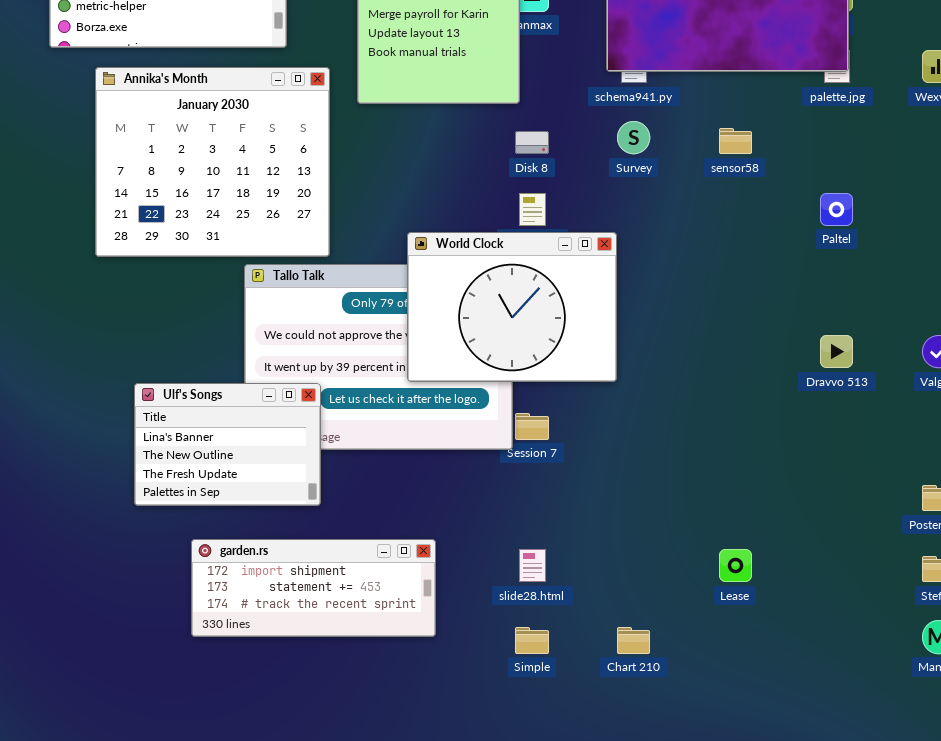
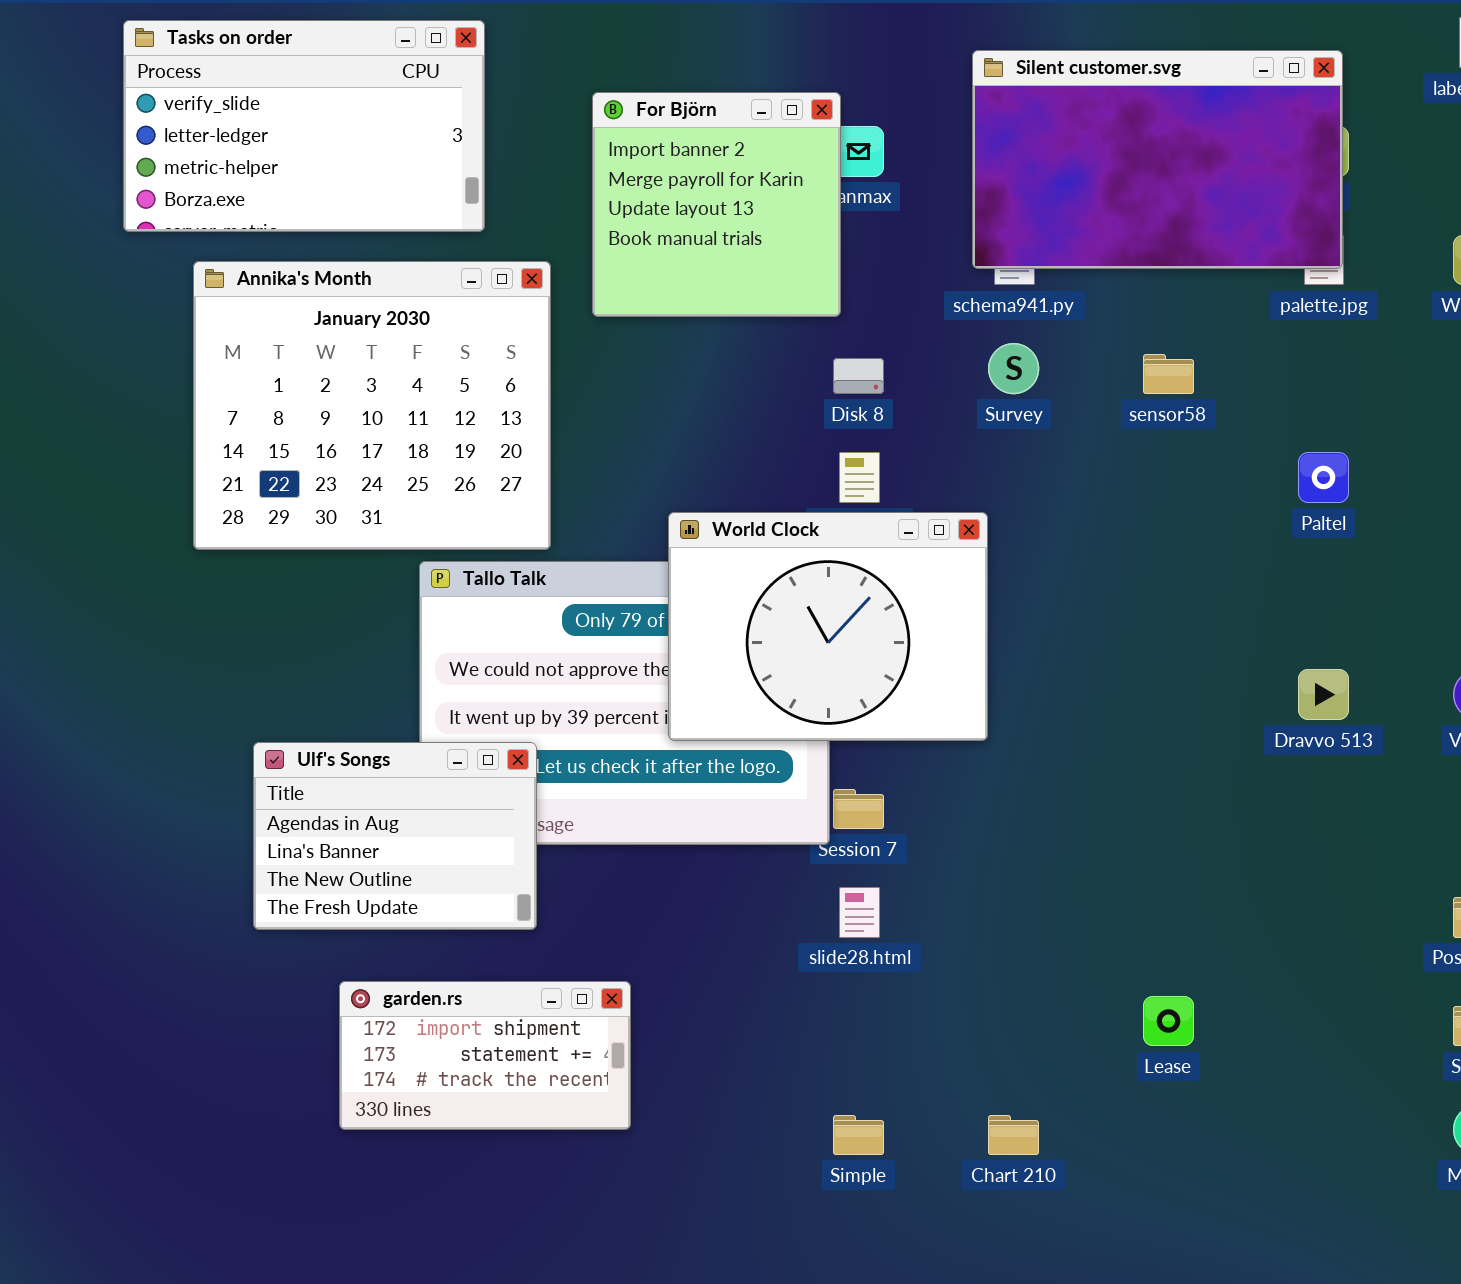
Ulf's Songs: [134,383,321,506] -> [253,742,537,930], scrolled up 1 row
garden.rs: [191,539,436,637] -> [339,981,631,1130], resized
slide28.html: [519,549,546,582] -> [839,887,880,938], moved

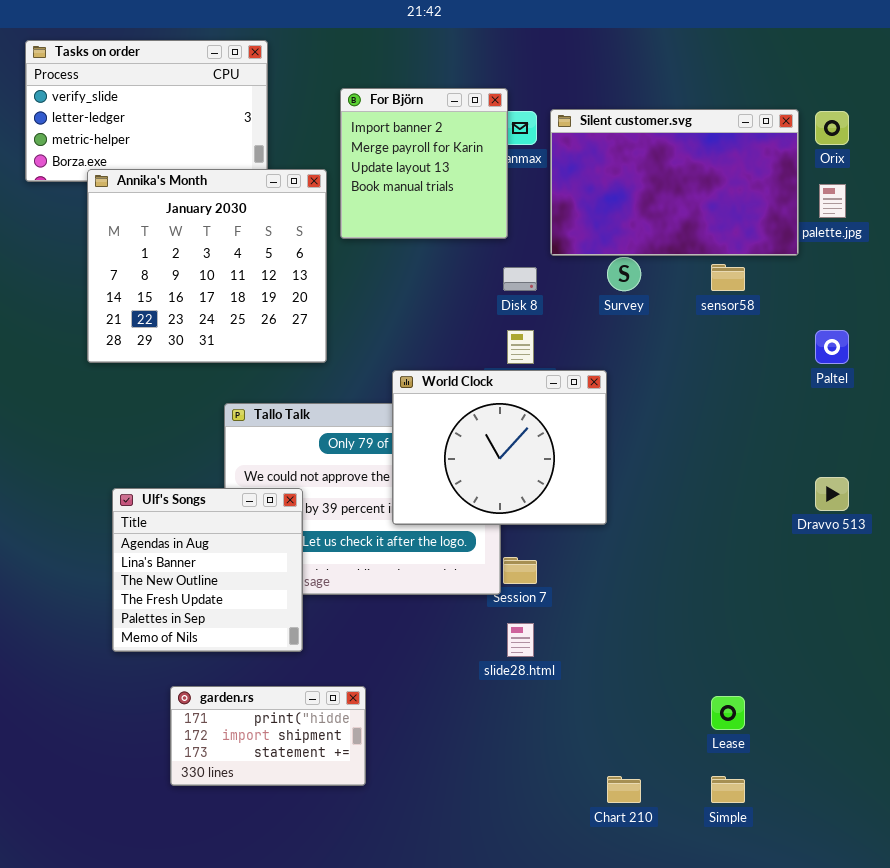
Silent customer.svg: [972,50,1343,269] -> [550,109,799,256], moved
Annika's Month: [193,261,551,550] -> [87,169,327,363], moved
Ulf's Songs: [253,742,537,930] -> [112,488,303,652], resized
garden.rs: [339,981,631,1130] -> [170,686,366,786], scrolled up 1 row
Simple: [833,1115,884,1155] -> [711,776,745,803], moved

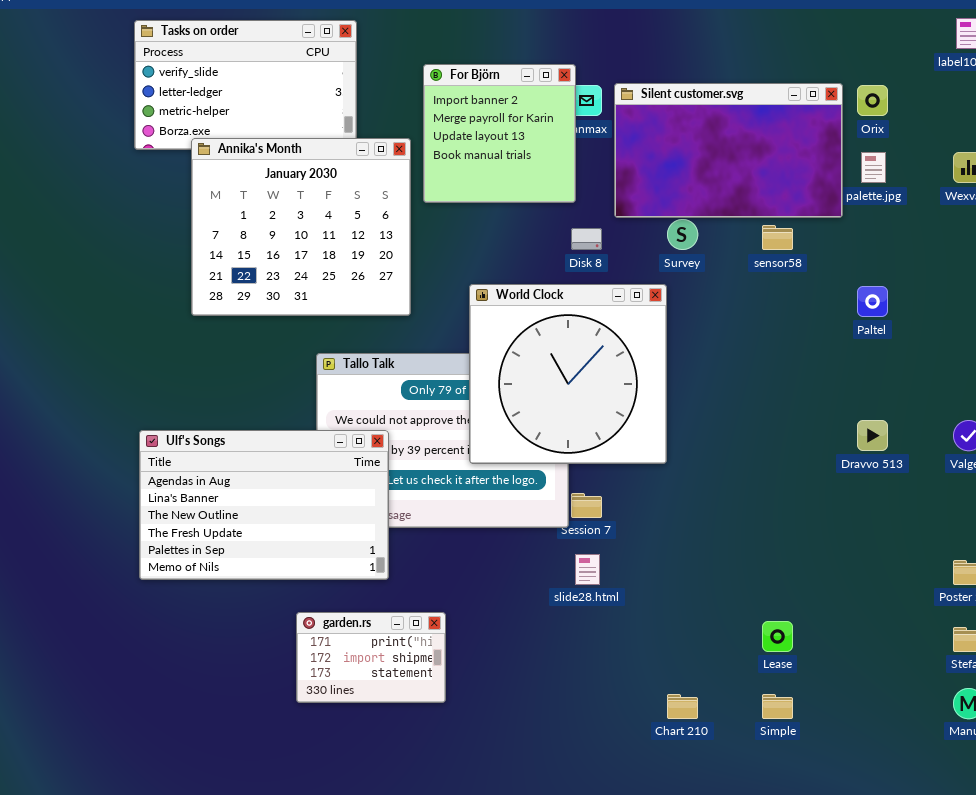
World Clock: [392,370,607,525] -> [469,284,667,464], resized
Ulf's Songs: [112,488,303,652] -> [139,430,389,580], resized
garden.rs: [170,686,366,786] -> [296,612,446,703], resized

